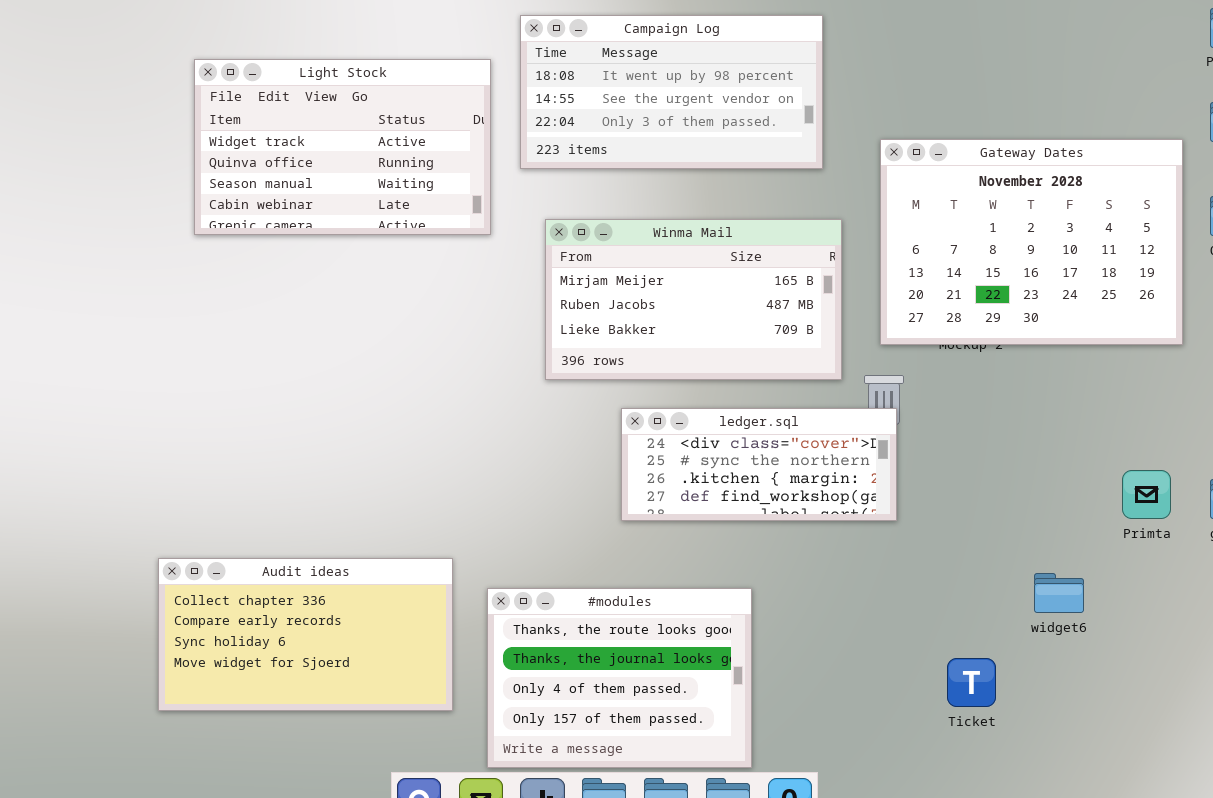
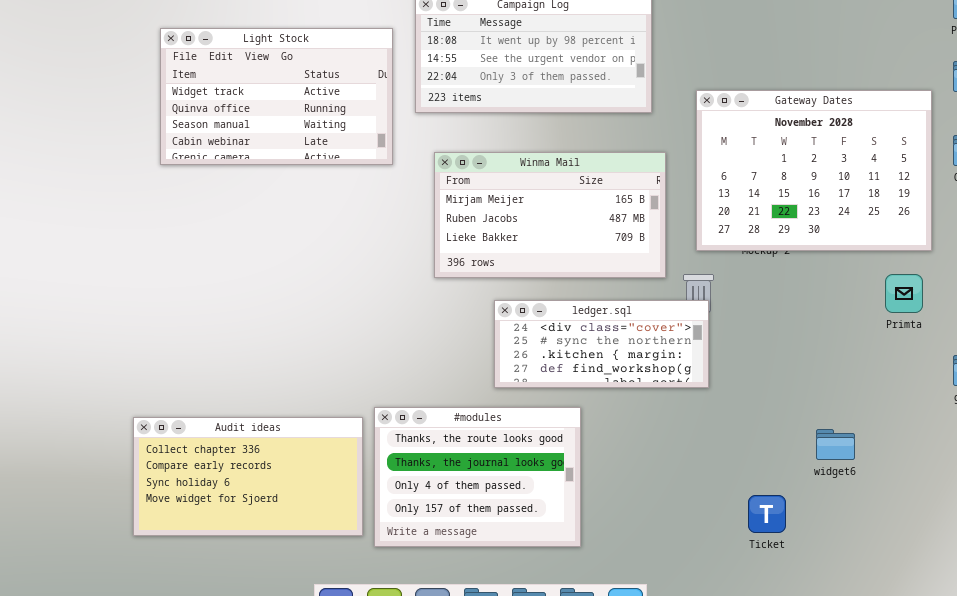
Primta: [1122,470,1171,519] -> [885,274,923,313], moved
#modules: [487,588,752,768] -> [374,407,581,547], moved

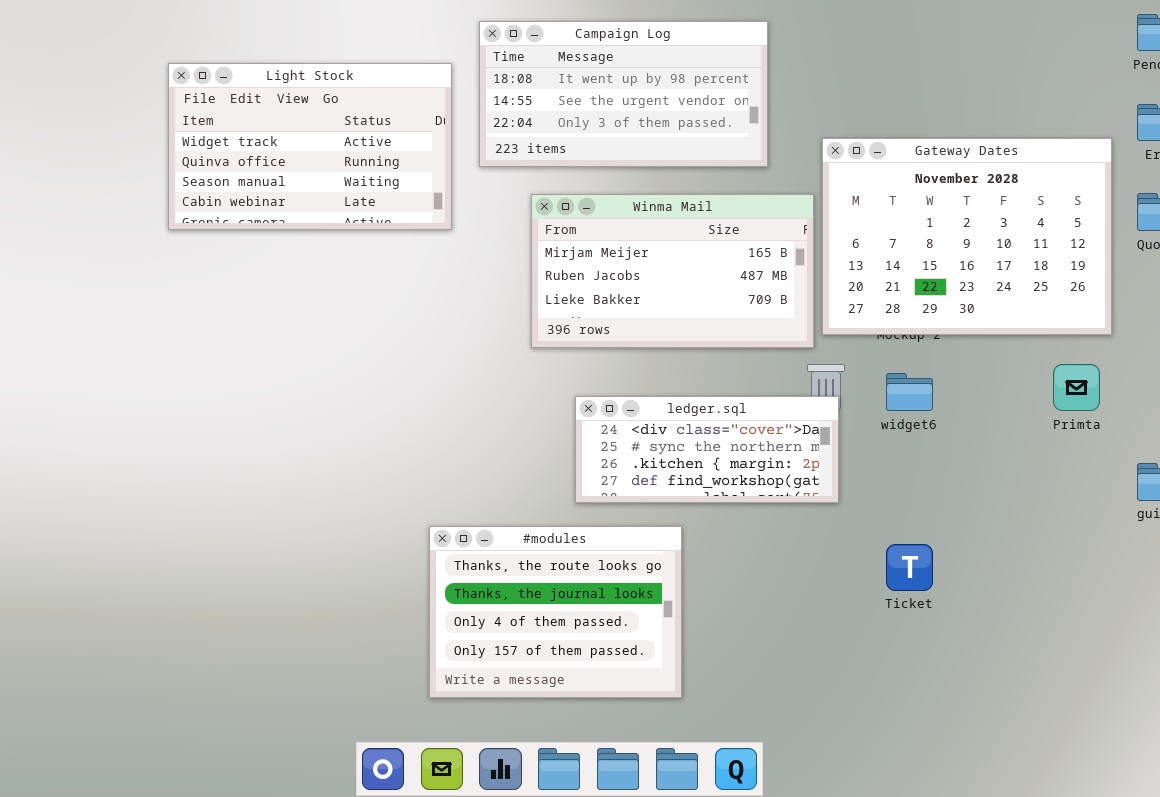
Winma Mail: [434,152,666,278] -> [531,194,814,348], moved
Audit ideas: [133,417,363,536] -> none, closed
widget6: [816,429,855,460] -> [886,373,933,411], moved
Ticket: [748,495,786,533] -> [886,544,933,591], moved

